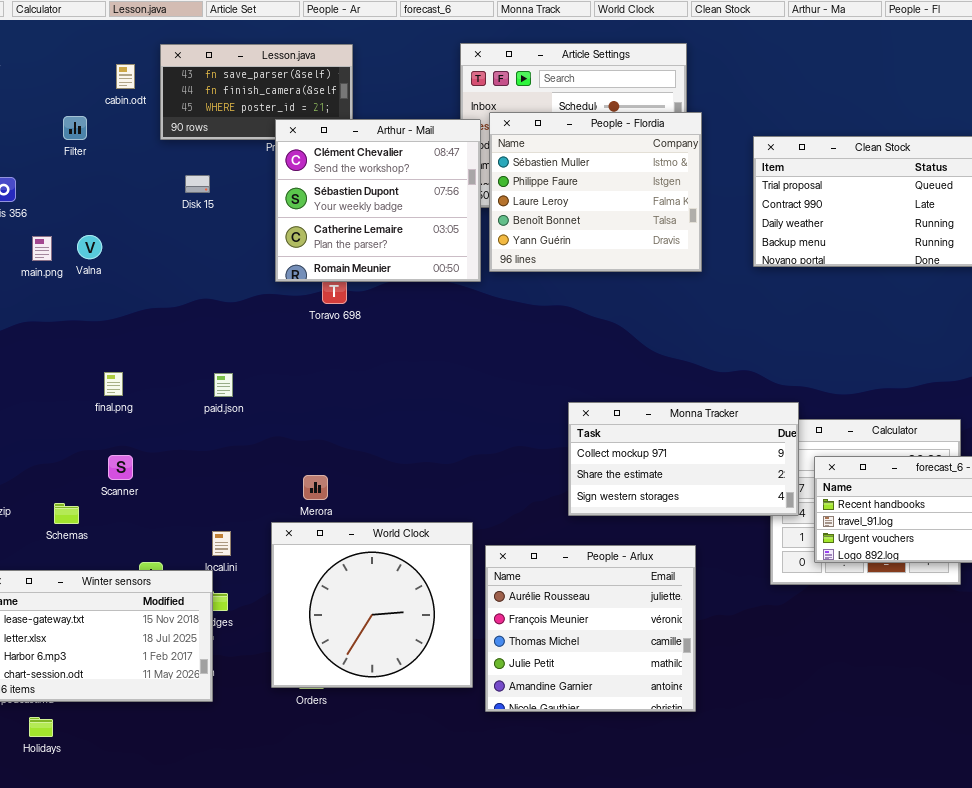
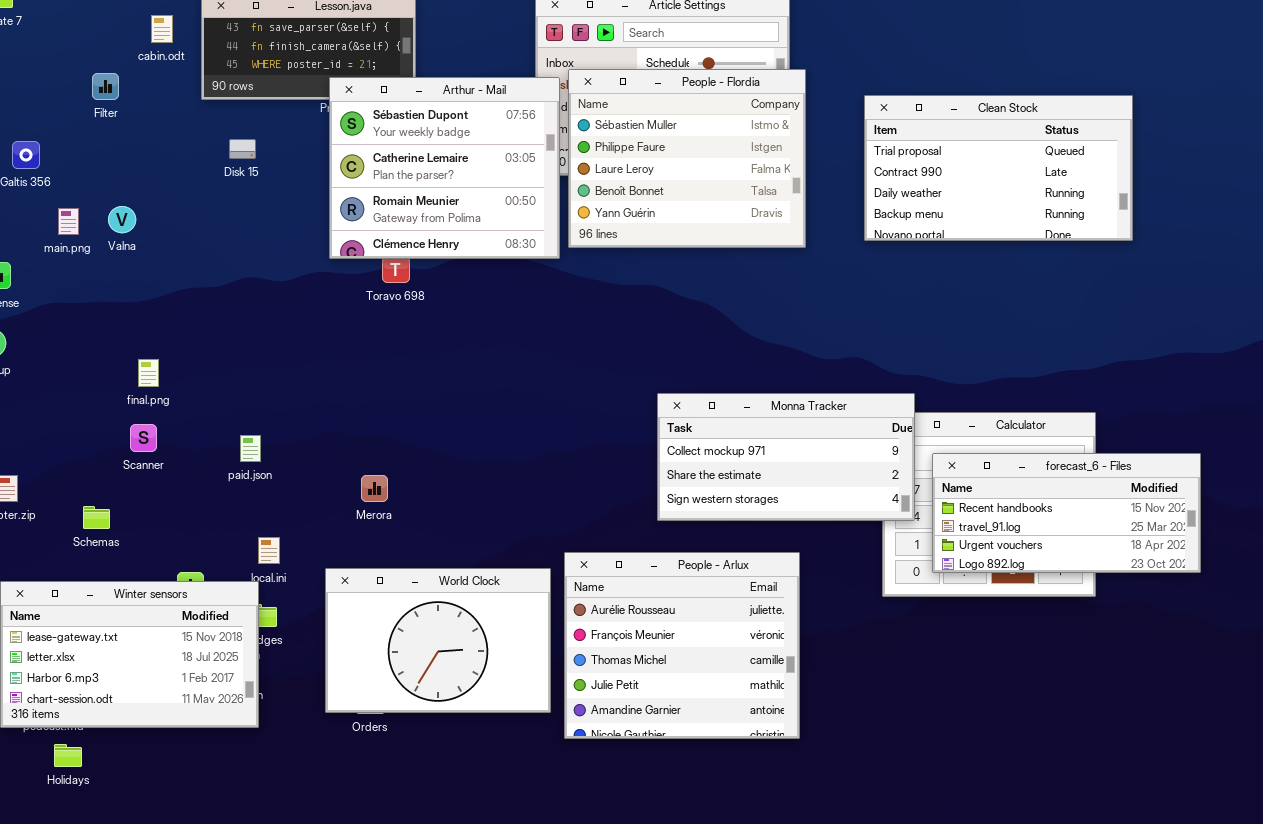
Arthur - Mail: [275,119,481,282] -> [329,77,560,259], scrolled down 1 row
paid.json: [214,373,233,397] -> [240,435,261,462], moved
Scanner: [108,455,133,480] -> [130,424,157,452], moved
World Clock: [271,522,473,688] -> [325,568,551,713], resized

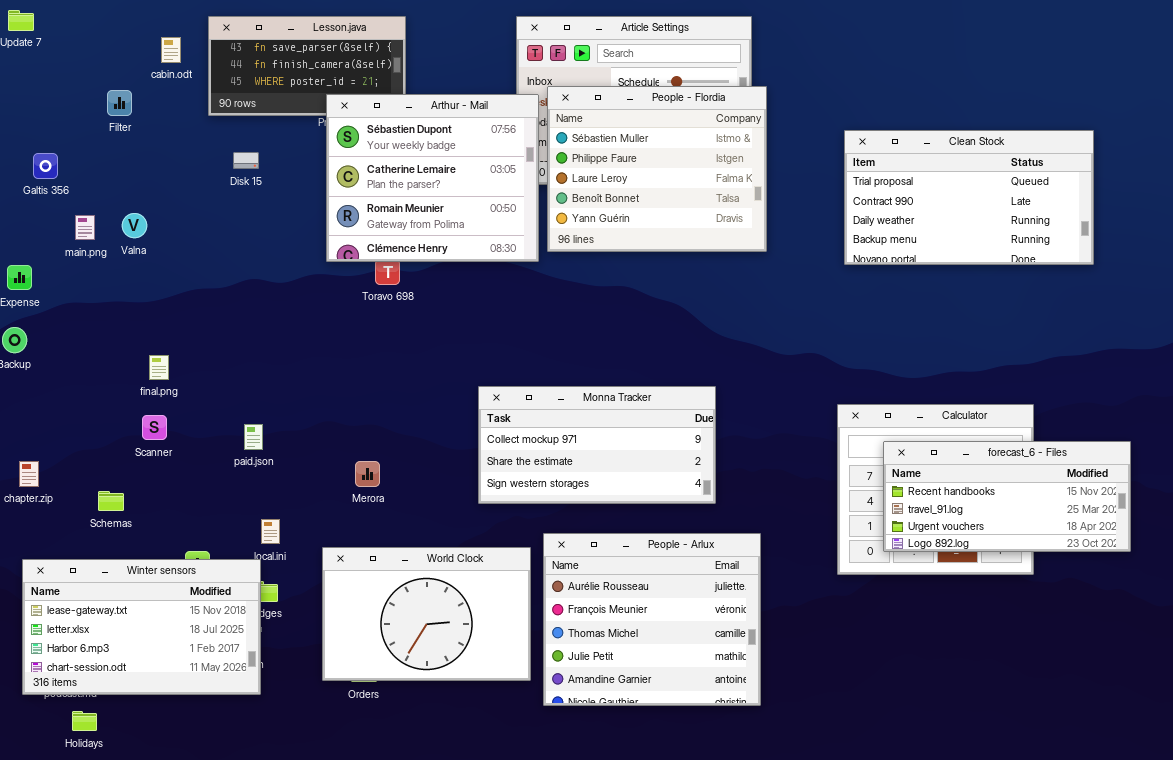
Clean Stock: [864,95,1133,241] -> [844,130,1094,265], moved
Monna Tracker: [657,393,915,521] -> [478,386,716,504], moved

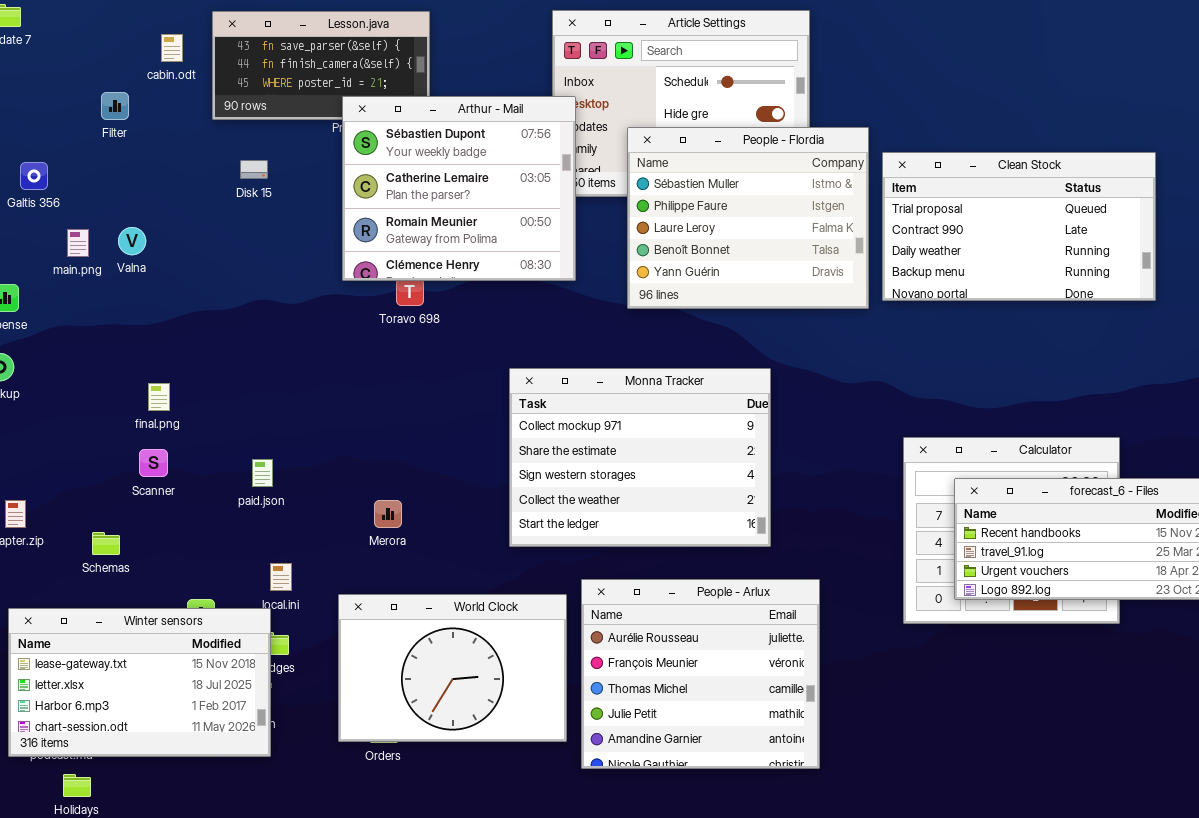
People - Flordia: [547,86,767,252] -> [627,127,869,309], moved
Clean Stock: [844,130,1094,265] -> [882,152,1156,301], moved
Monna Tracker: [478,386,716,504] -> [509,368,771,547], resized

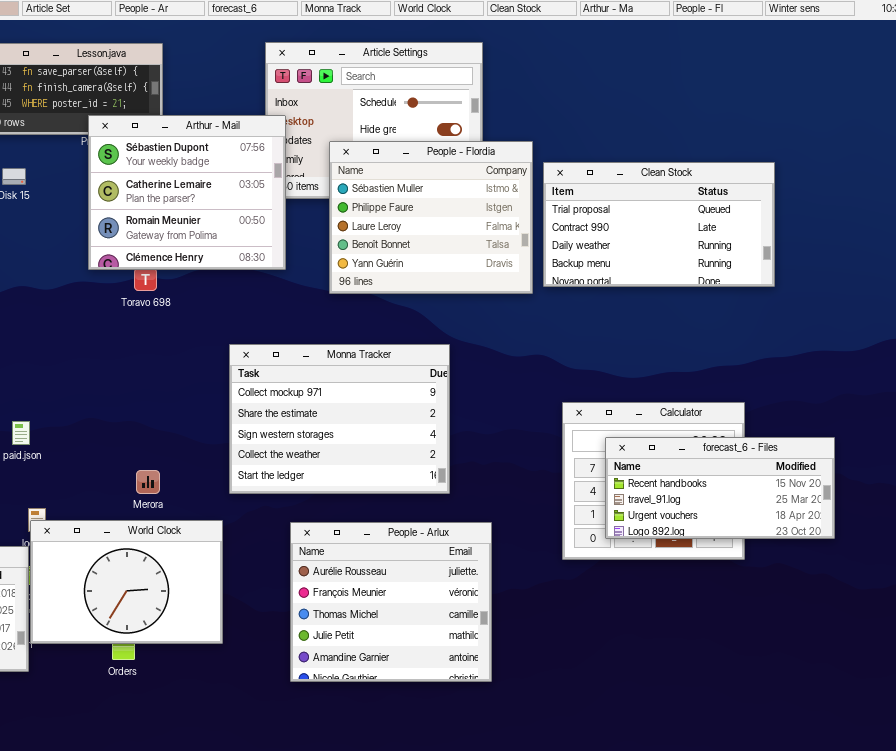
Merora: [374,500,402,528] -> [136,470,160,494], moved
World Clock: [338,594,567,742] -> [30,520,223,644], moved

